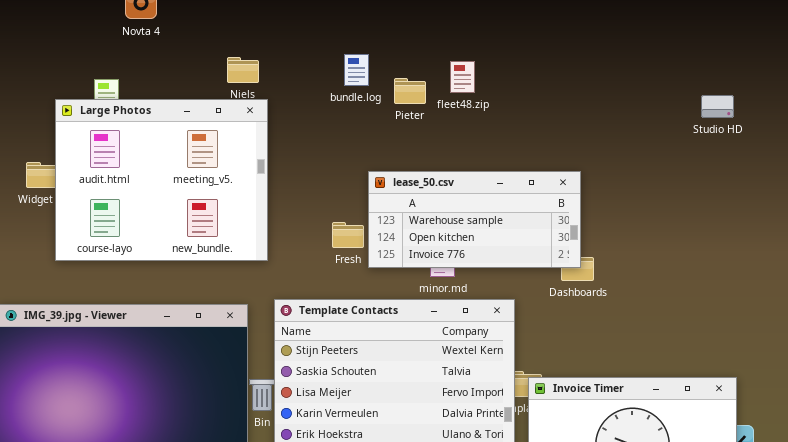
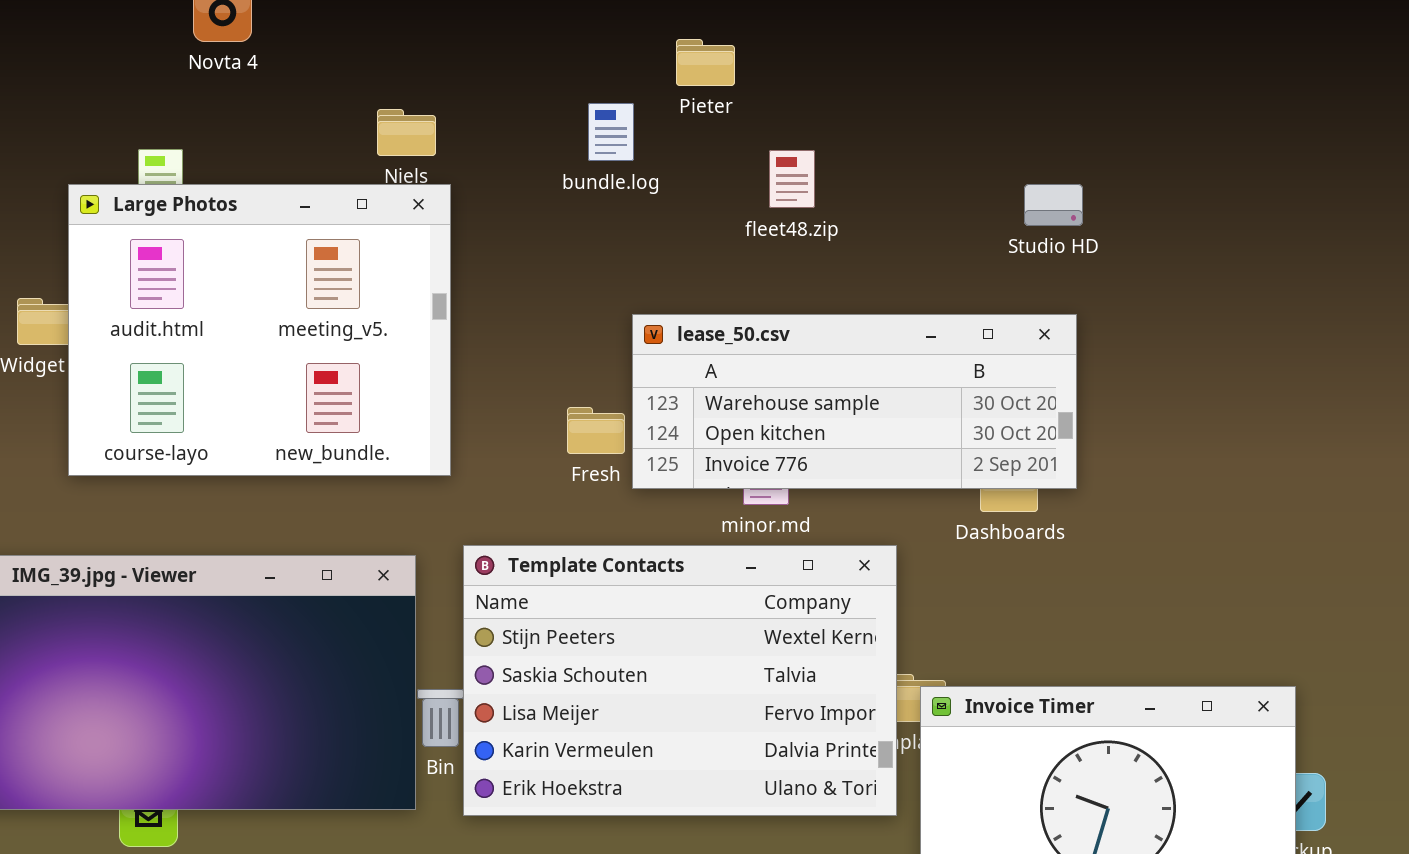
fleet48.zip: [450,61,475,93] -> [769,150,815,208], moved
Pieter: [394,78,426,104] -> [676,39,735,86], moved
Studio HD: [701,95,734,118] -> [1024,184,1083,226], moved
lease_50.csv: [368,171,581,268] -> [632,314,1077,489], resized

